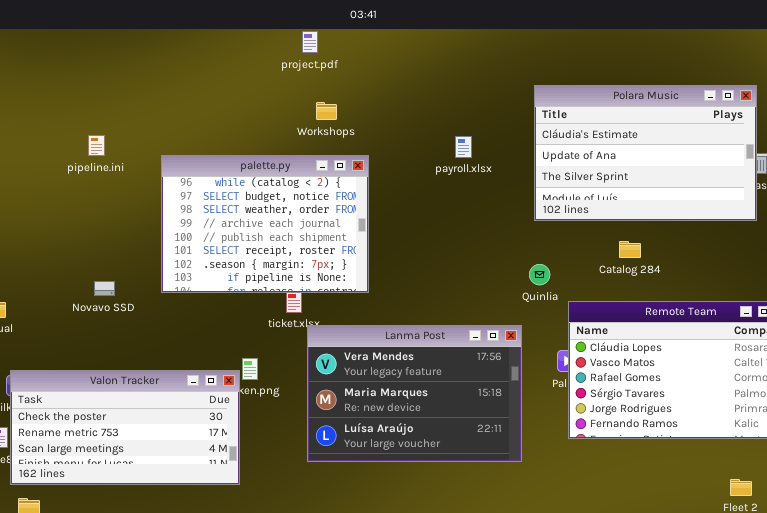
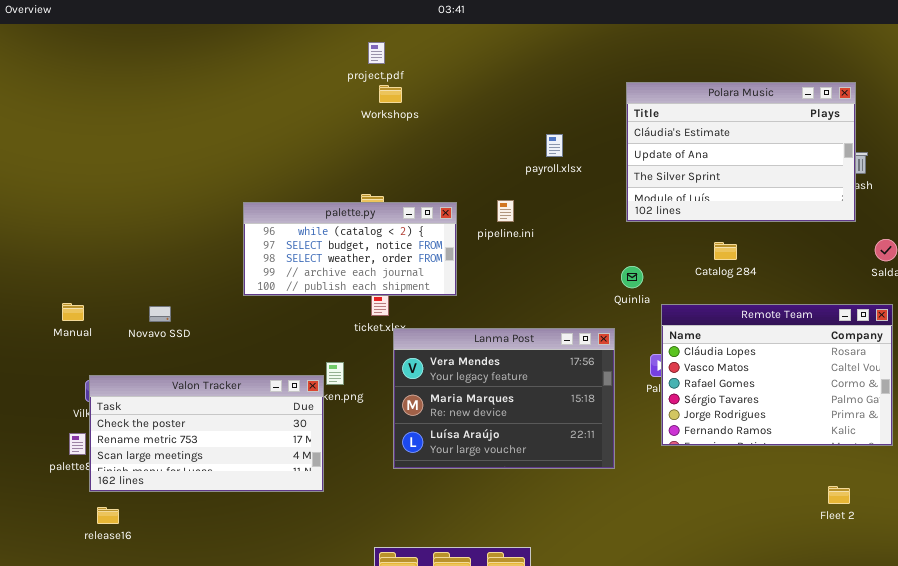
project.pdf: [302,31,318,53] -> [368,42,385,64], moved
Workshops: [316,102,337,120] -> [379,85,402,103], moved
pipeline.ini: [88,135,105,156] -> [497,200,514,222], moved
palette.py: [161,155,369,293] -> [243,202,457,296], resized
Novavo SSD: [94,281,115,296] -> [149,306,171,322], moved

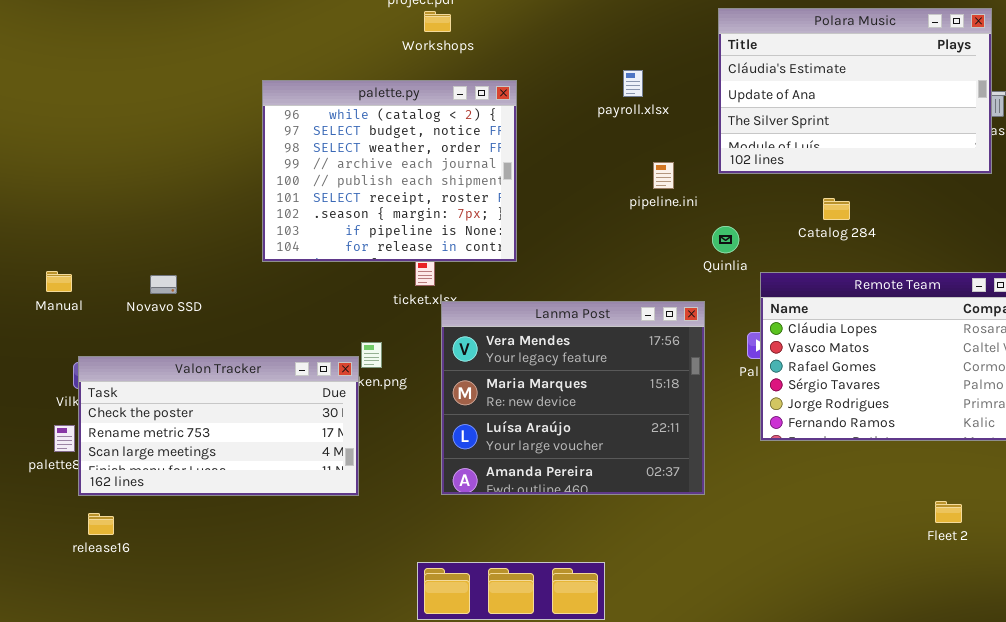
pipeline.ini: [497,200,514,222] -> [653,162,674,189], moved
palette.py: [243,202,457,296] -> [262,80,517,262], resized
Lanma Post: [393,328,615,469] -> [441,301,705,495], resized
Fleet 2: [828,486,850,504] -> [935,501,962,523], moved

